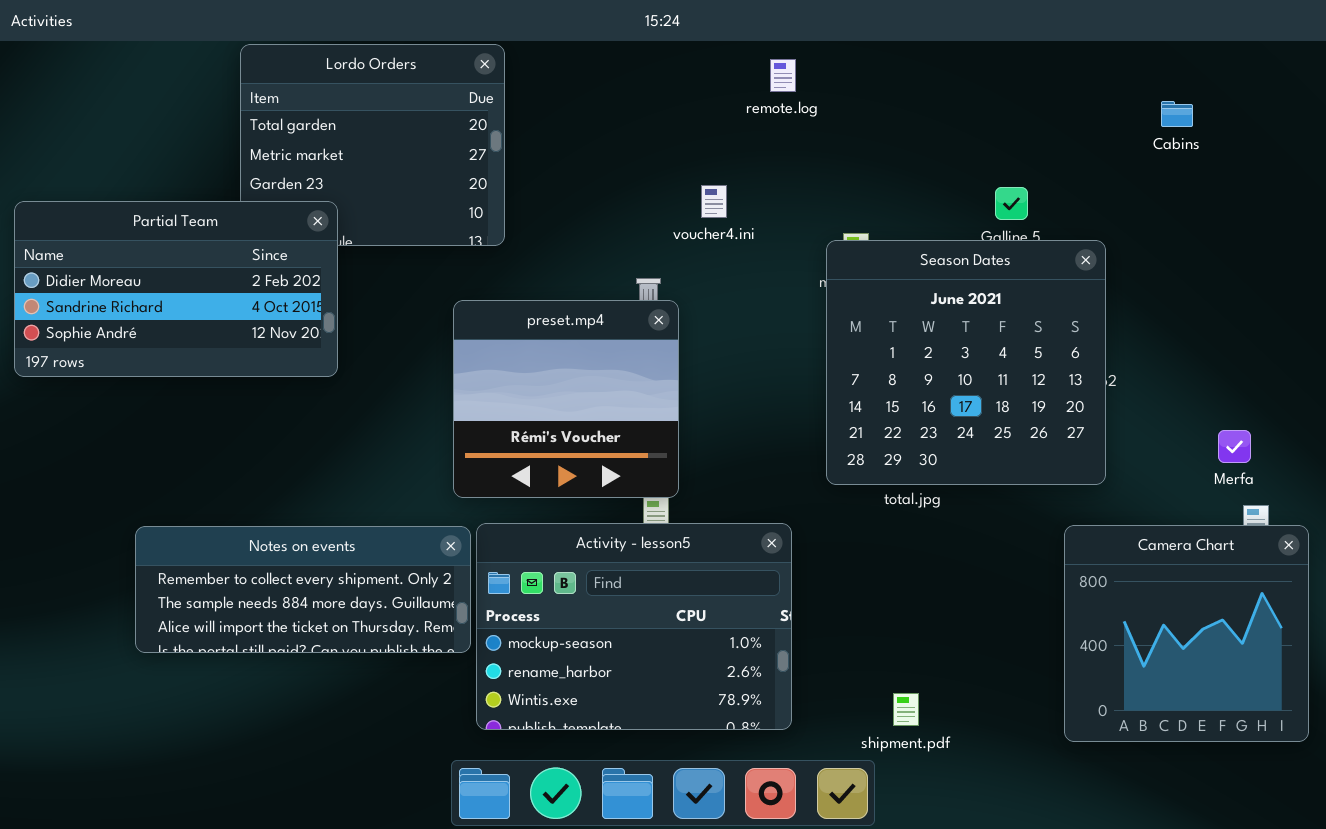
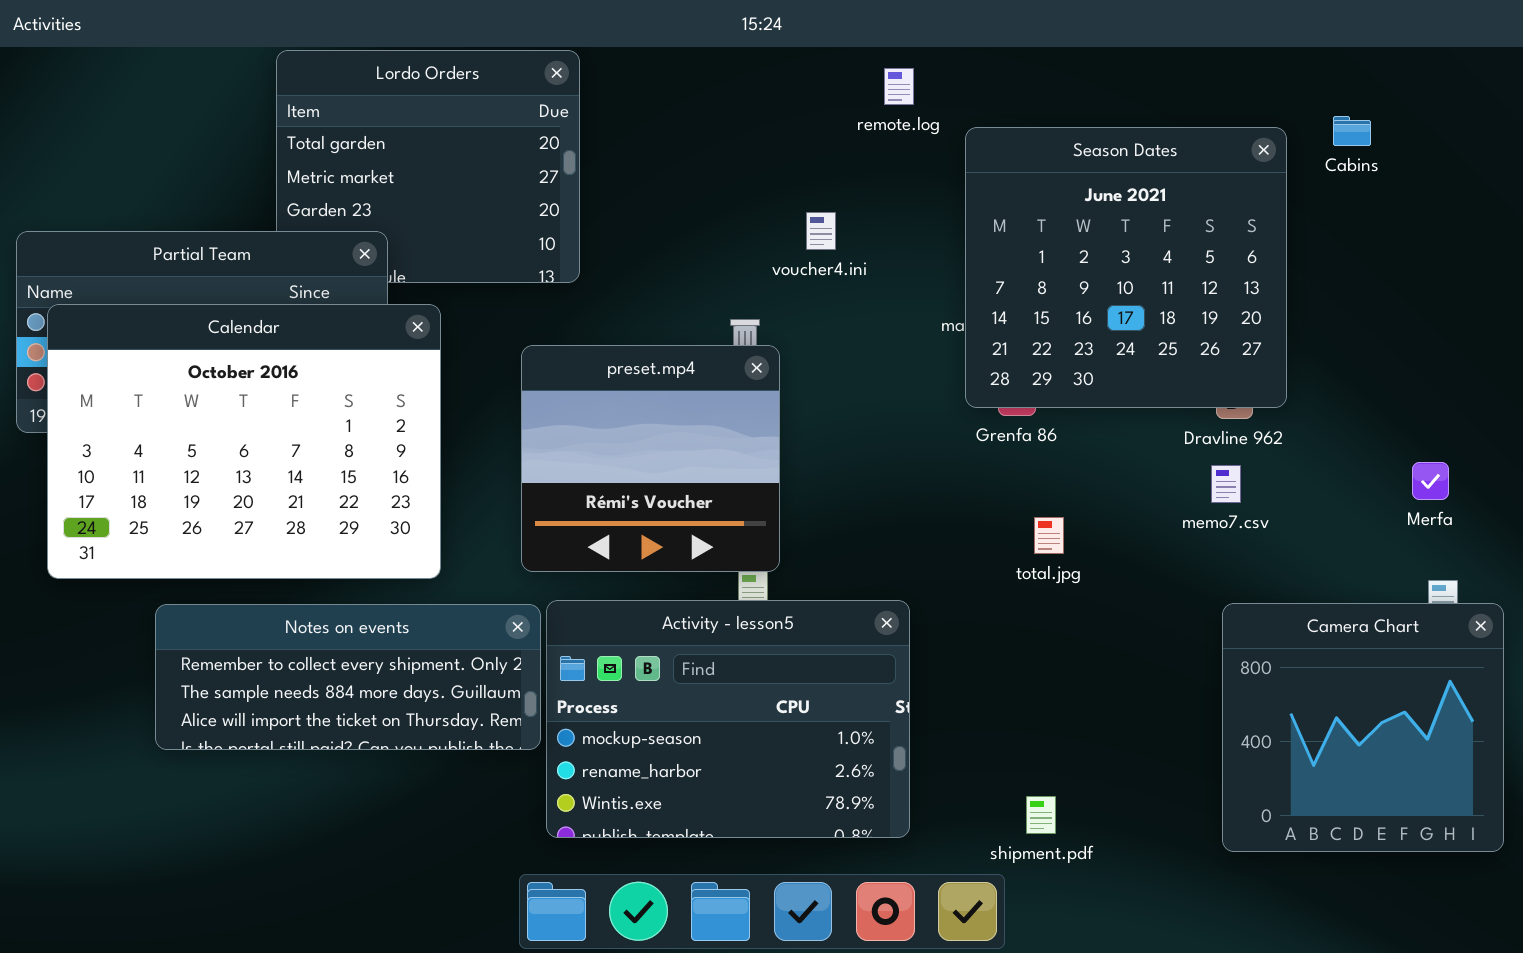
Season Dates: [826,240,1106,485] -> [965,127,1287,408], moved
Calendar: none -> [47,304,441,579], opened
Merfa: [1218,430,1251,463] -> [1412,462,1449,500], moved

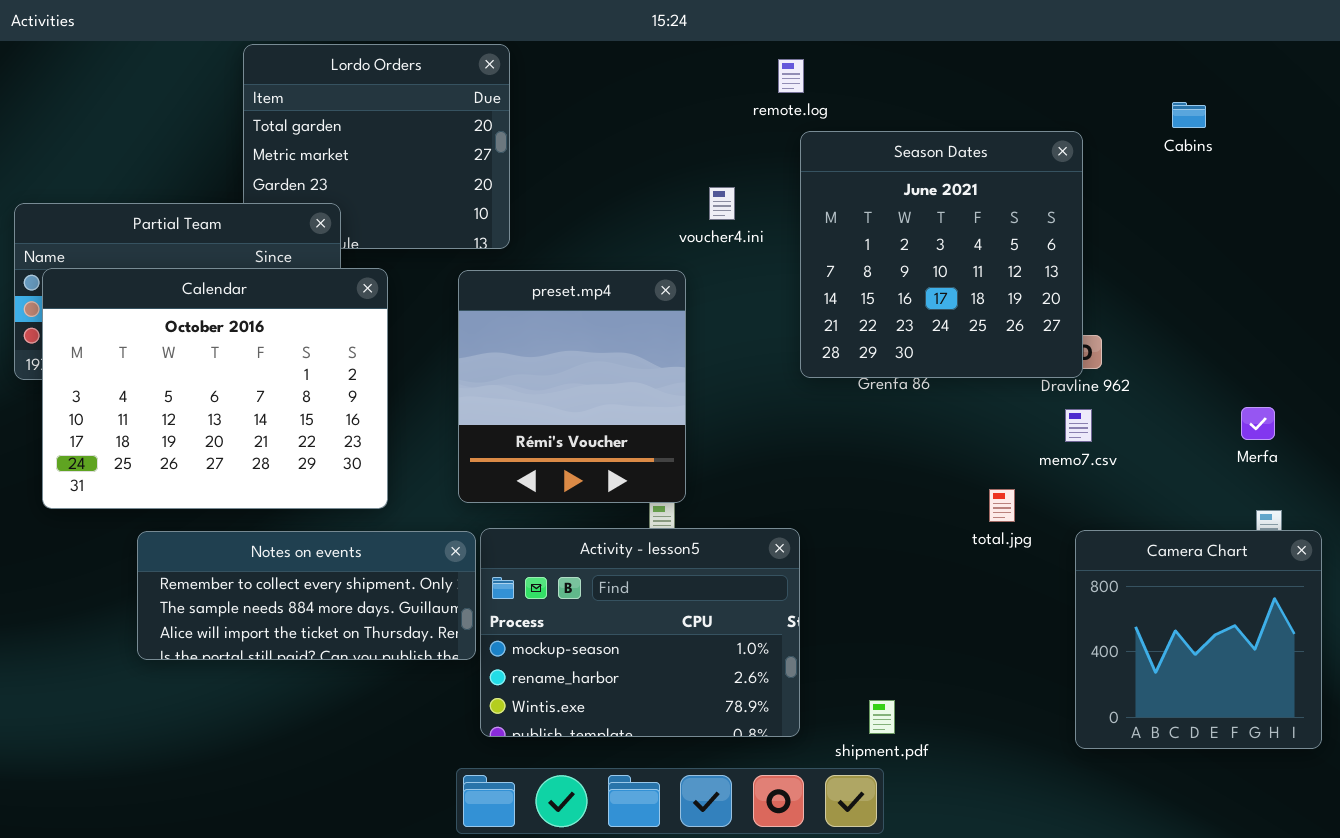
Season Dates: [965,127,1287,408] -> [800,131,1083,378], moved
preset.mp4: [521,345,780,572] -> [458,270,686,503], resized
total.jpg: [1034,517,1064,554] -> [989,489,1015,522], moved
shipment.pdf: [1026,796,1056,834] -> [869,700,895,734], moved

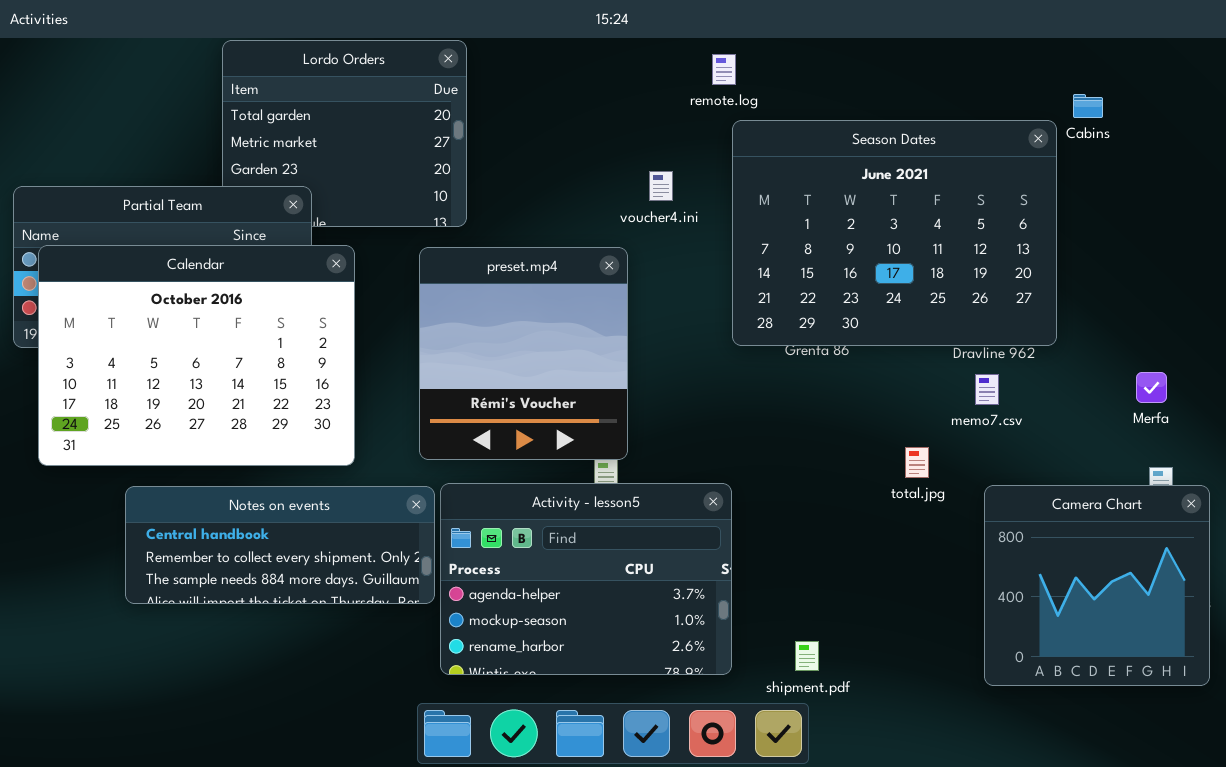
Season Dates: [800,131,1083,378] -> [732,120,1057,346], resized
Activity - lesson5: [480,528,800,737] -> [440,483,732,675], scrolled up 1 row
Notes on events: [137,531,476,660] -> [125,486,435,604], scrolled up 1 row

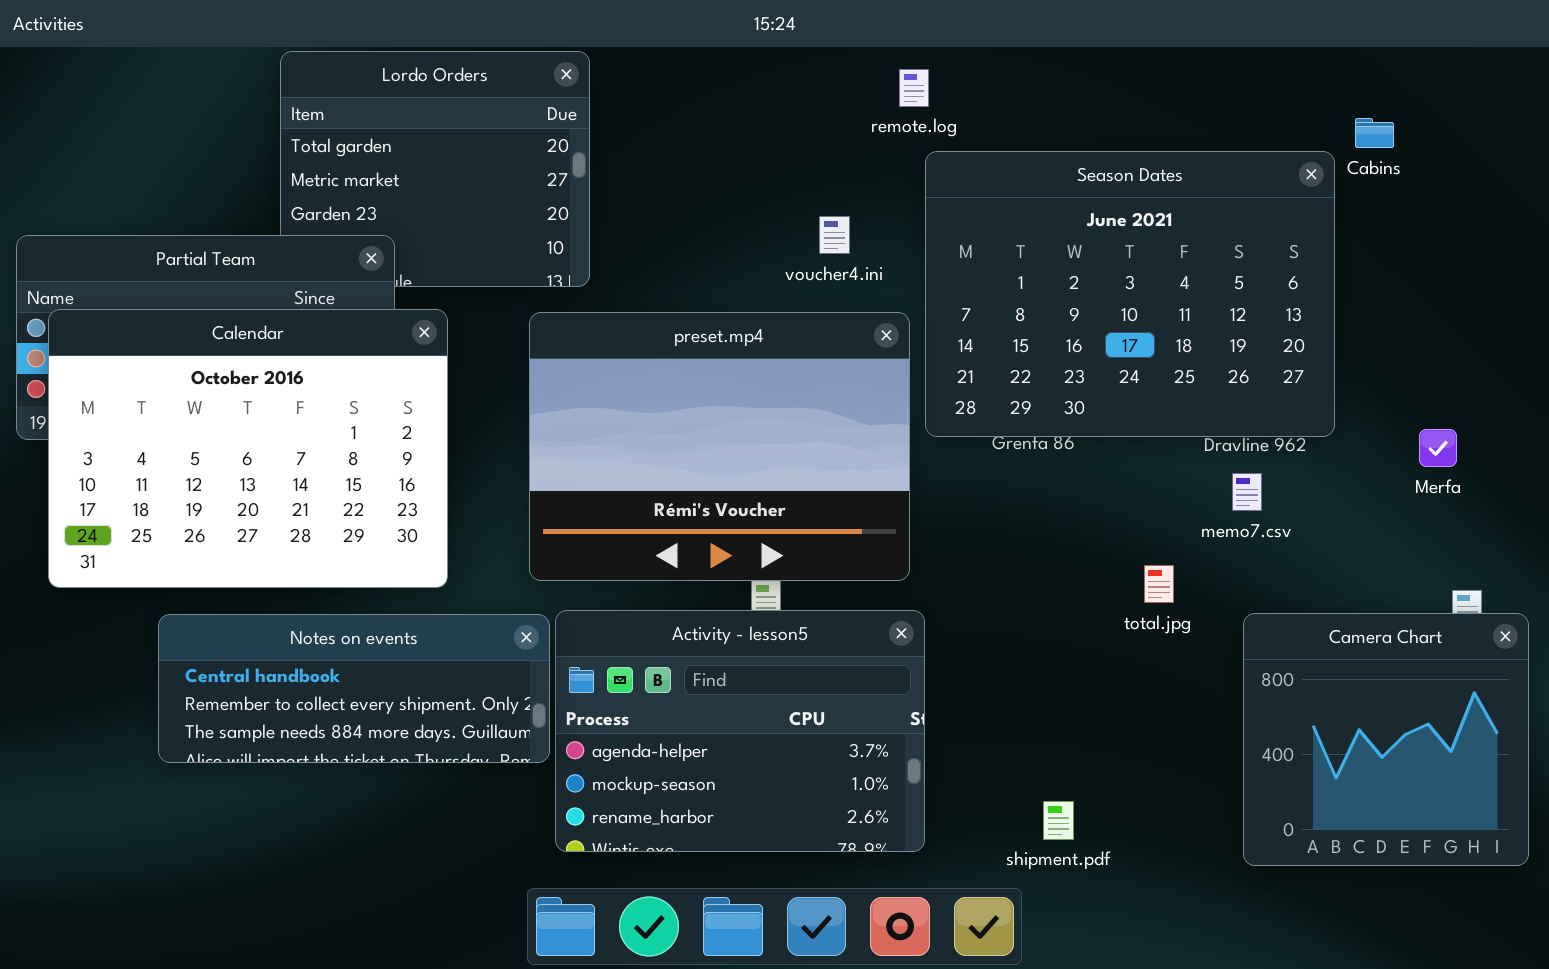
preset.mp4: [419,247,628,460] -> [529,312,910,581], resized
Merfa: [1136,372,1167,403] -> [1419,429,1457,467], moved
shipment.pdf: [795,641,819,671] -> [1043,801,1074,840], moved

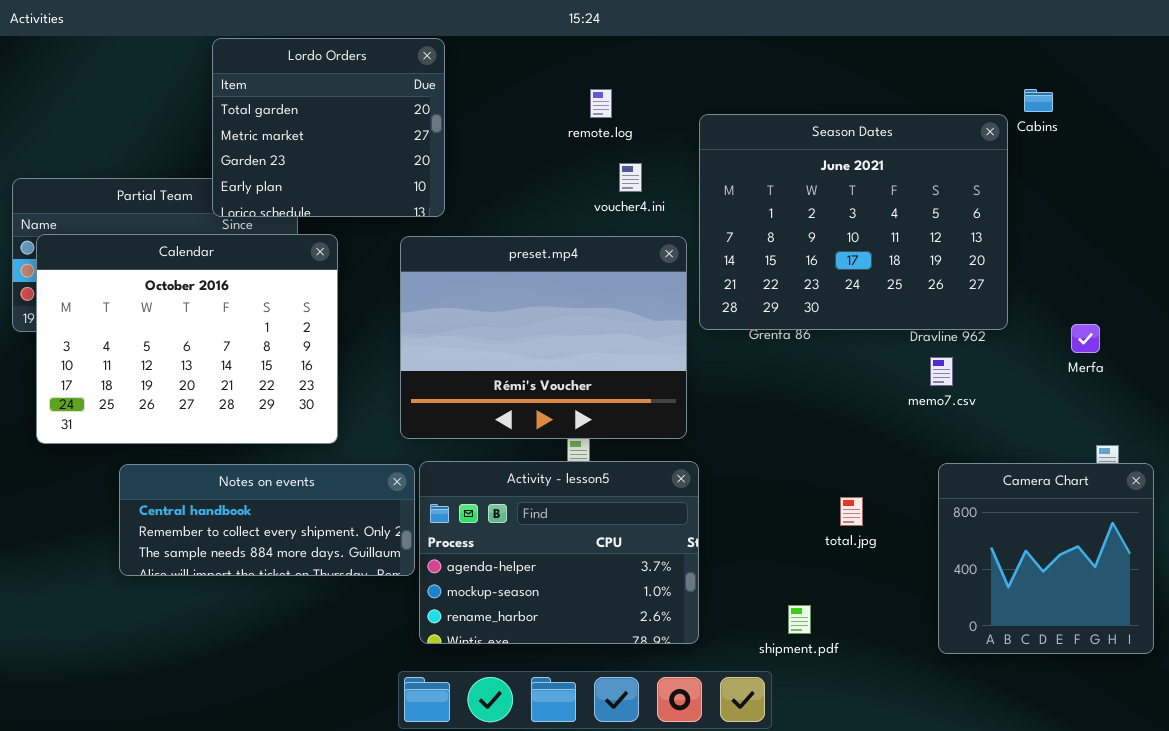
Lordo Orders: [280,51,590,287] -> [212,38,445,217], raised
remote.log: [899,69,929,107] -> [590,89,612,118], moved
total.jpg: [1144,565,1174,603] -> [840,497,863,526], moved

